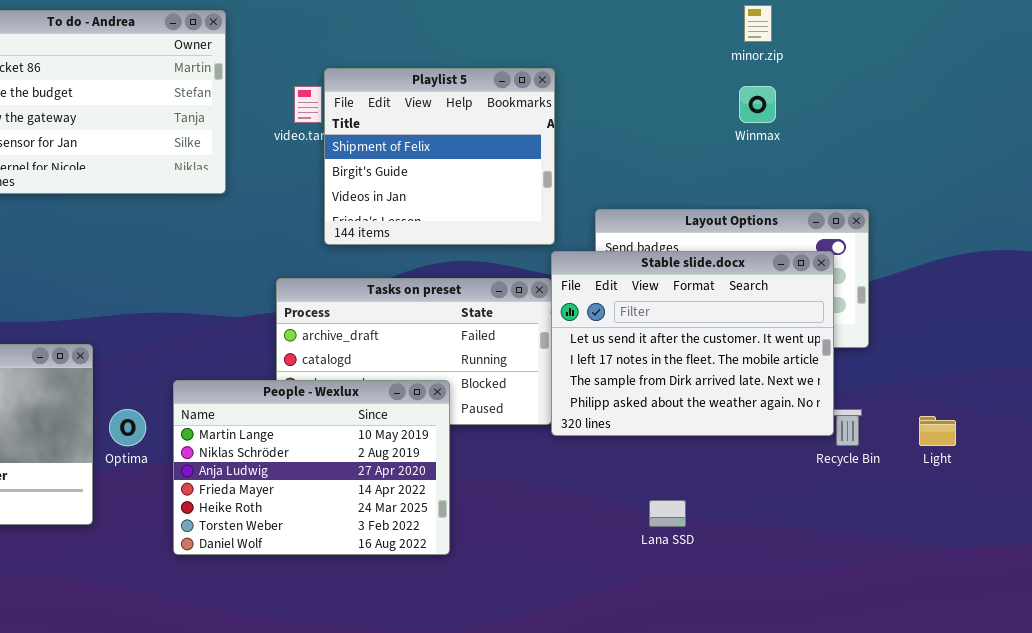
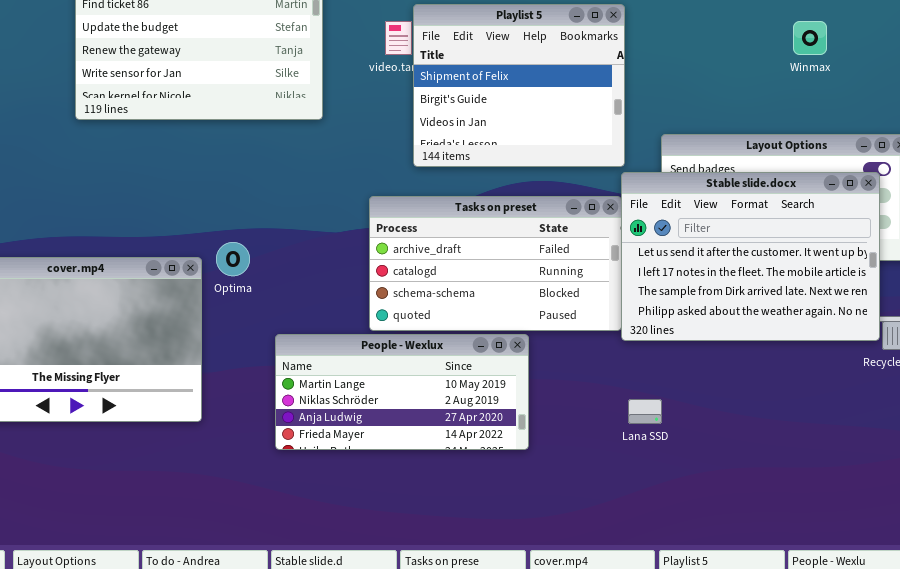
People - Wexlux: [173,380,450,555] -> [275,334,529,450], resized
Optima: [109,409,146,446] -> [216,242,250,276], moved
Lana SSD: [649,500,686,527] -> [628,399,662,424], moved

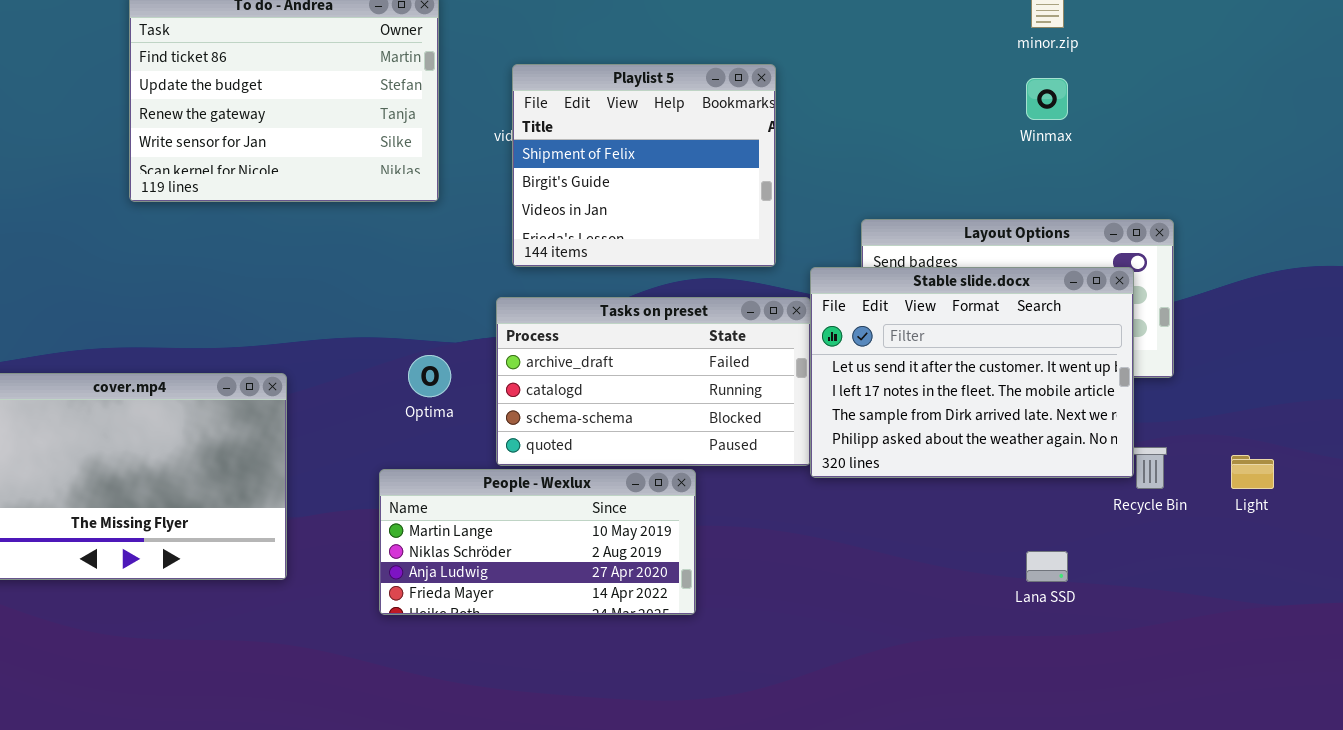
Playlist 5: [413,4,625,167] -> [512,64,776,267], moved
Optima: [216,242,250,276] -> [408,355,451,397], moved
Lana SSD: [628,399,662,424] -> [1026,551,1068,582], moved

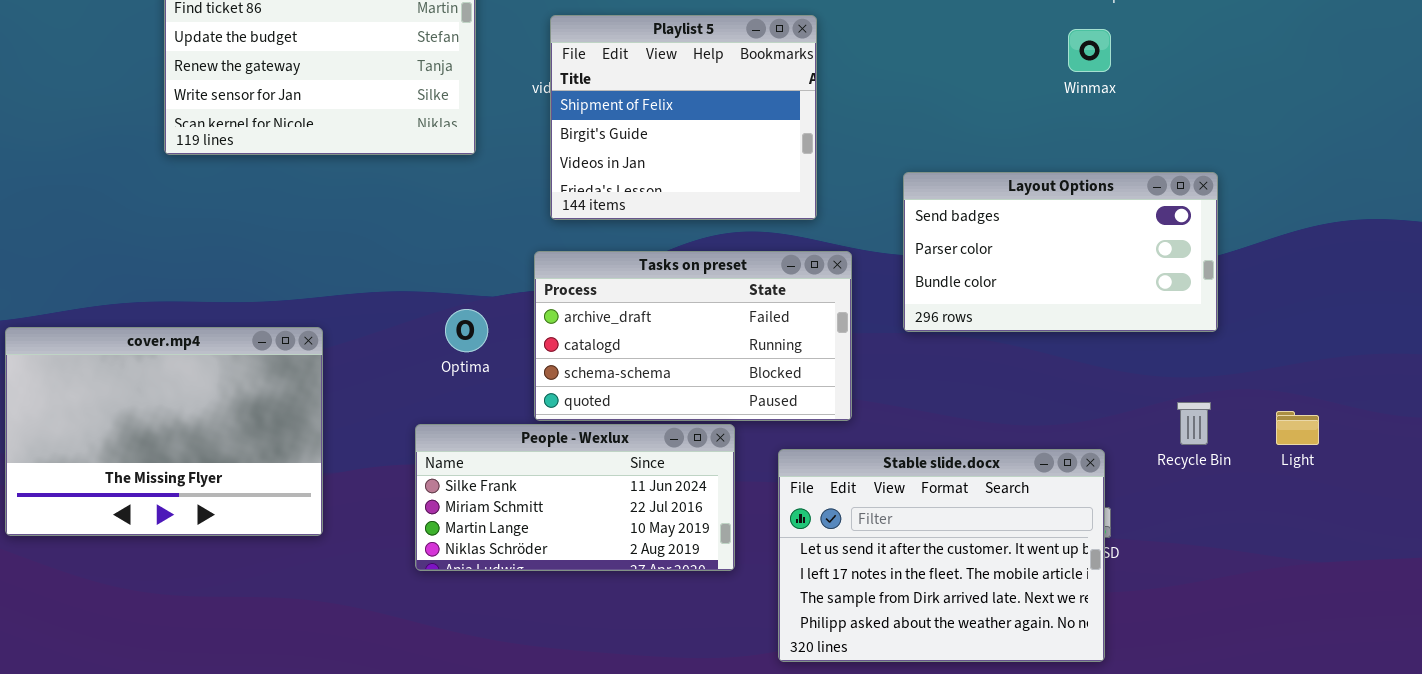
Stable slide.docx: [810,267,1134,478] -> [778,449,1105,662], moved
People - Wexlux: [379,469,696,615] -> [415,424,735,571], scrolled up 2 rows

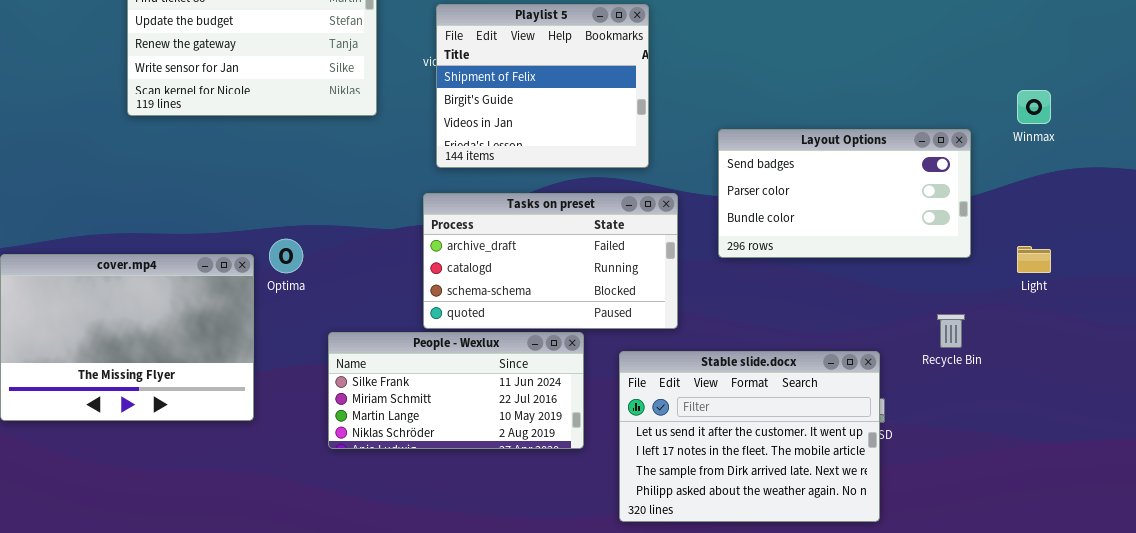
Winmax: [1068,29,1111,72] -> [1017,90,1051,124], moved
Optima: [445,309,488,352] -> [269,239,303,273], moved
Light: [1276,411,1319,445] -> [1017,246,1051,273], moved

